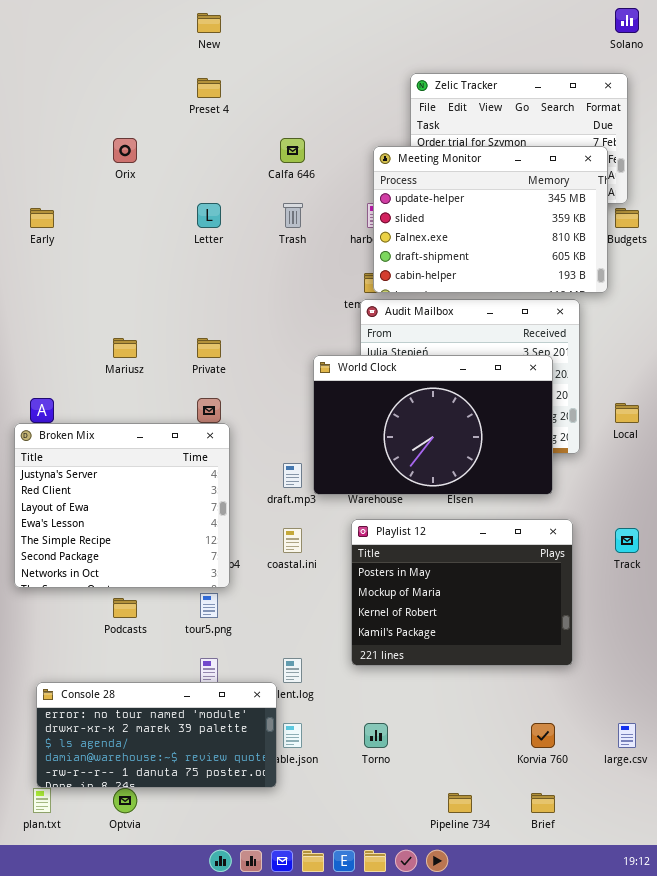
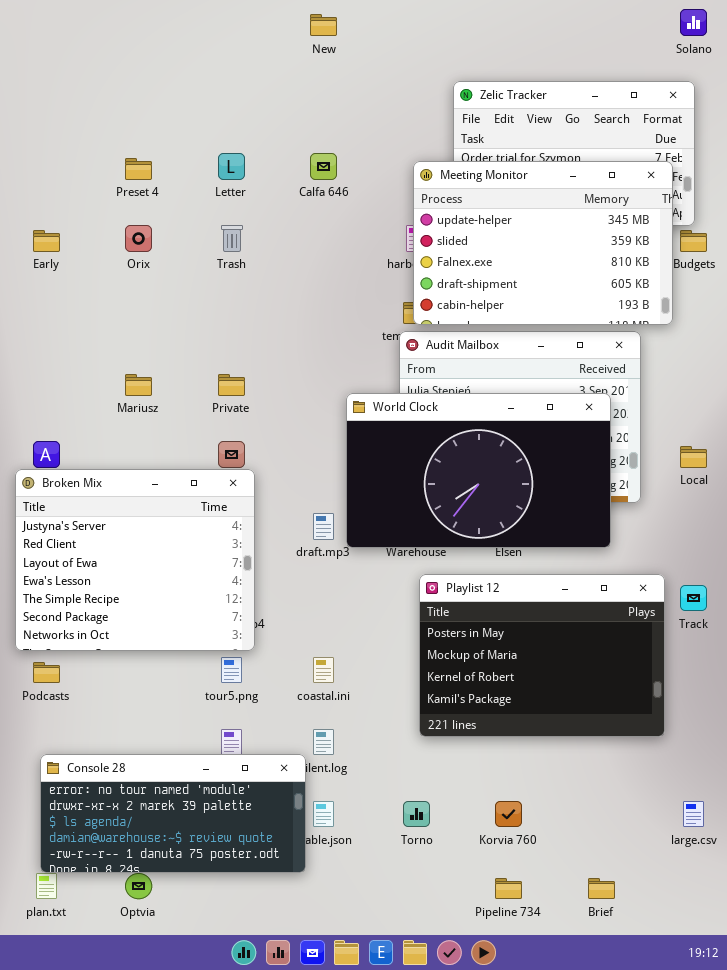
New: [197,13,221,33] -> [310,14,337,36], moved
Preset 4: [197,78,221,98] -> [125,158,152,180], moved
Orix: [113,138,137,163] -> [125,225,152,252], moved
Letter: [197,203,221,228] -> [218,153,245,180], moved
Trash: [283,203,303,228] -> [221,225,243,252], moved
Playlist 12: [351,519,573,666] -> [419,574,665,737], moved
coastal.ini: [283,528,302,553] -> [313,657,334,683], moved
Podcasts: [113,598,137,618] -> [33,662,60,683], moved
Korvia 760: [531,723,555,748] -> [495,801,522,827], moved

